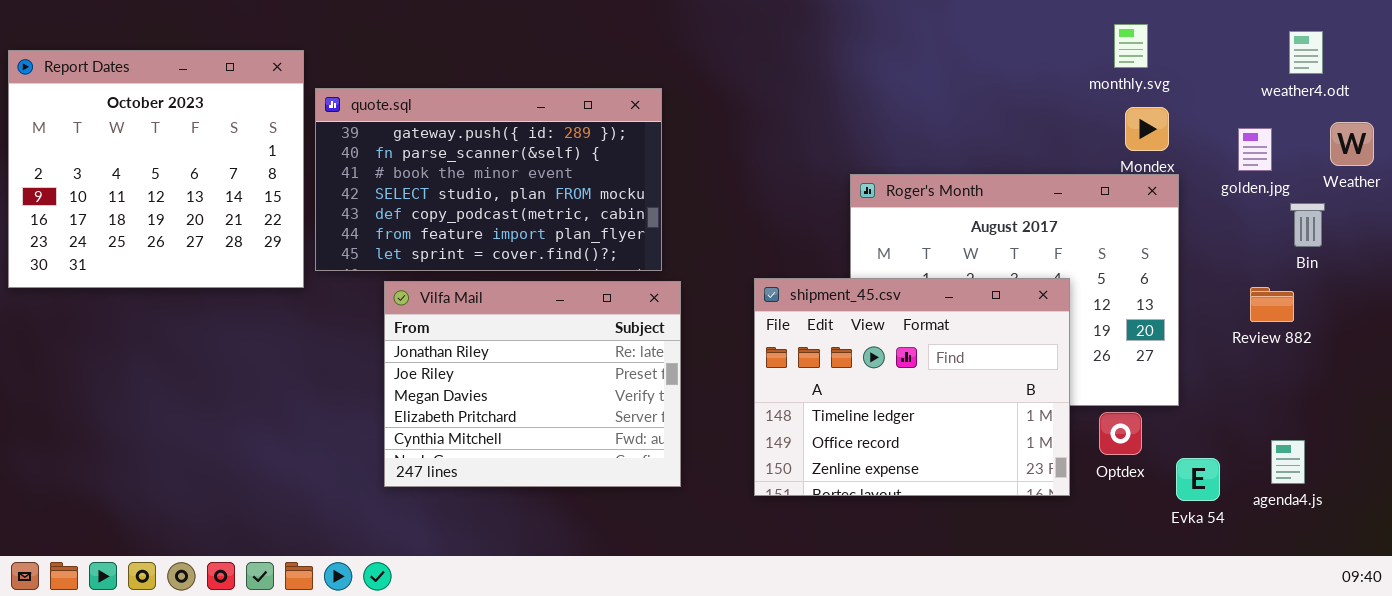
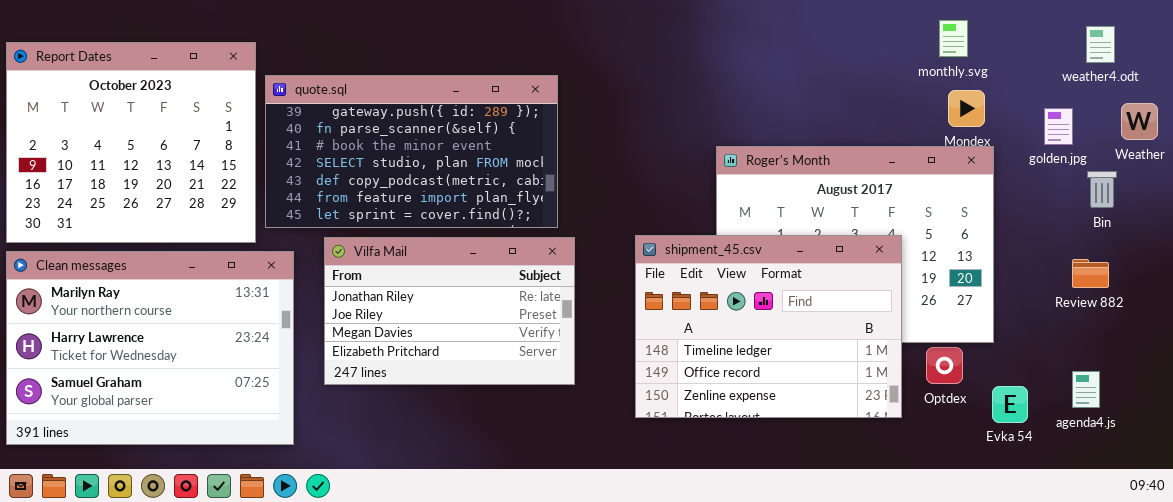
Vilfa Mail: [384,281,681,487] -> [324,237,575,385], resized
Review 882: [1250,287,1294,322] -> [1072,259,1109,288], moved
Clean messages: none -> [6,251,294,445], opened

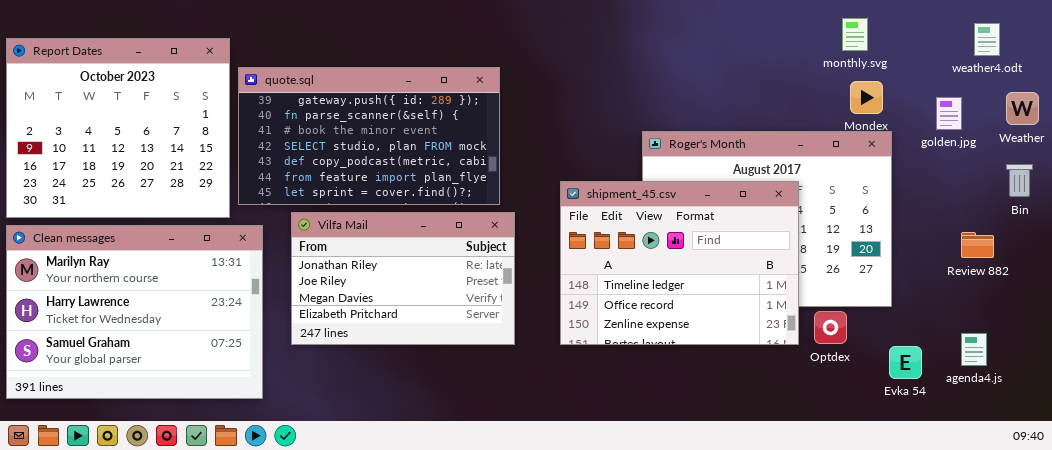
Bin: [1087,171,1117,208] -> [1006,164,1033,197], moved
shipment_45.csv: [635,235,902,418] -> [560,181,799,345], moved
Optdex: [926,347,963,384] -> [814,311,847,344], moved

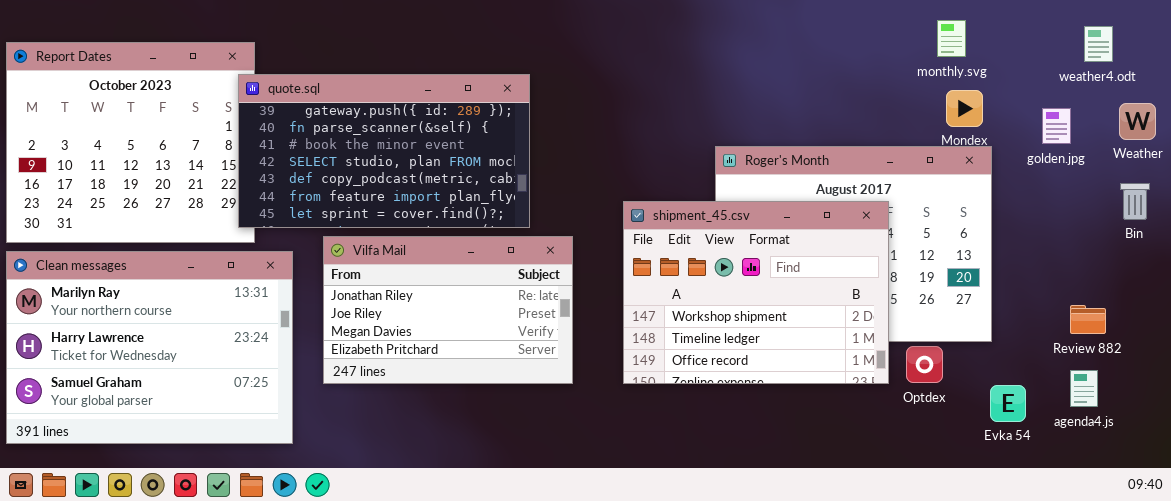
quote.sql: [238,67,500,205] -> [238,74,530,228], moved
shipment_45.csv: [560,181,799,345] -> [623,201,889,384], scrolled up 1 row
Review 882: [961,232,994,258] -> [1070,305,1106,334], moved

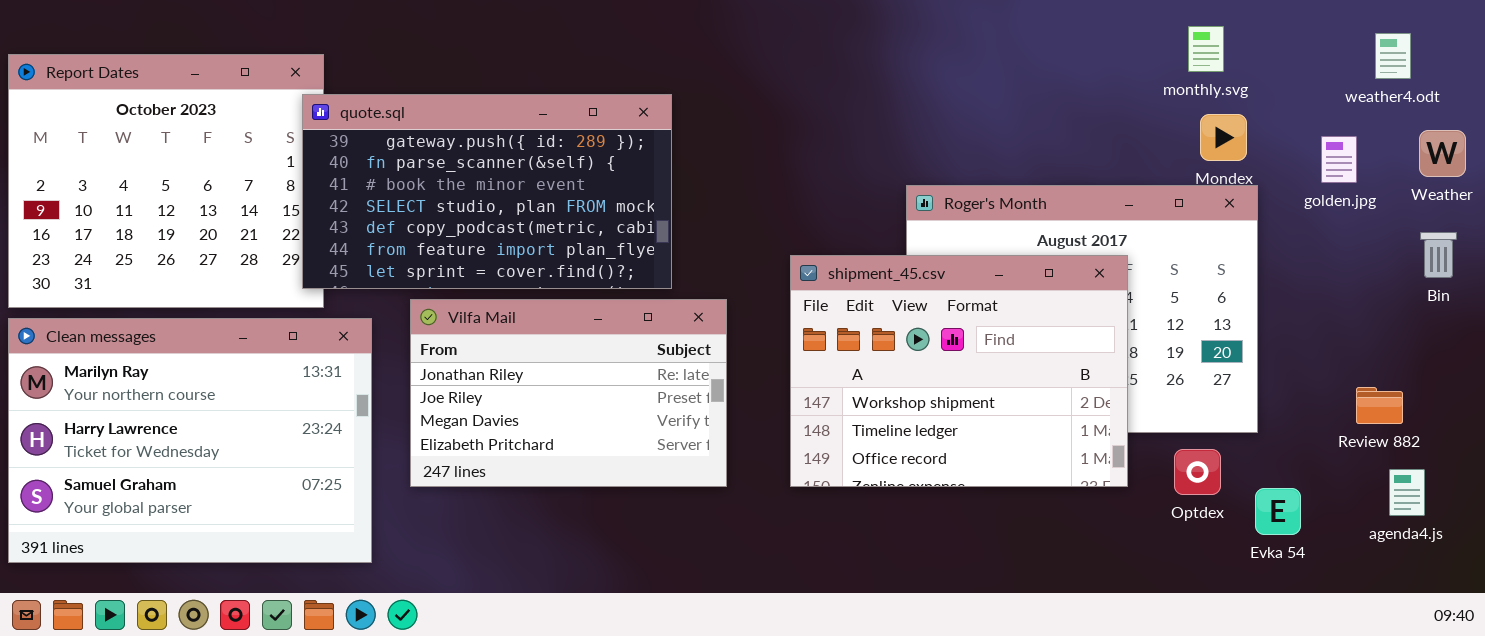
Optdex: [906,346,943,383] -> [1174,449,1221,495], moved
agenda4.js: [1070,370,1098,407] -> [1389,469,1425,516], moved

